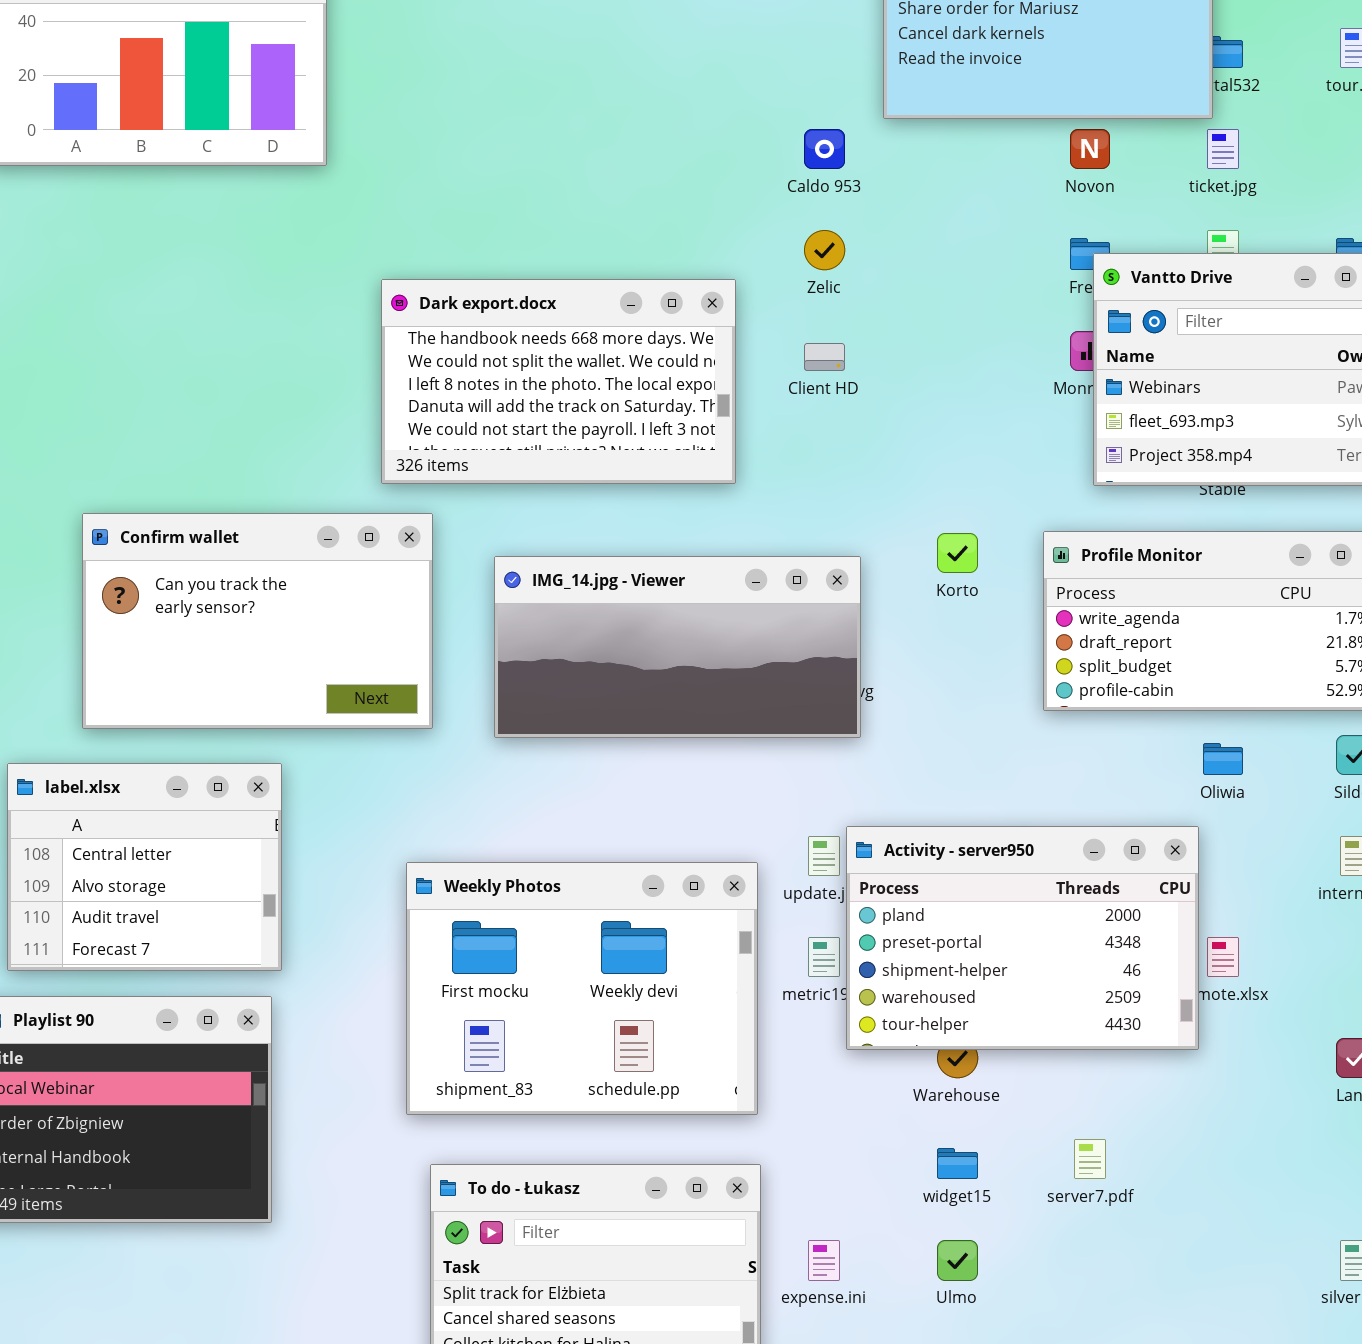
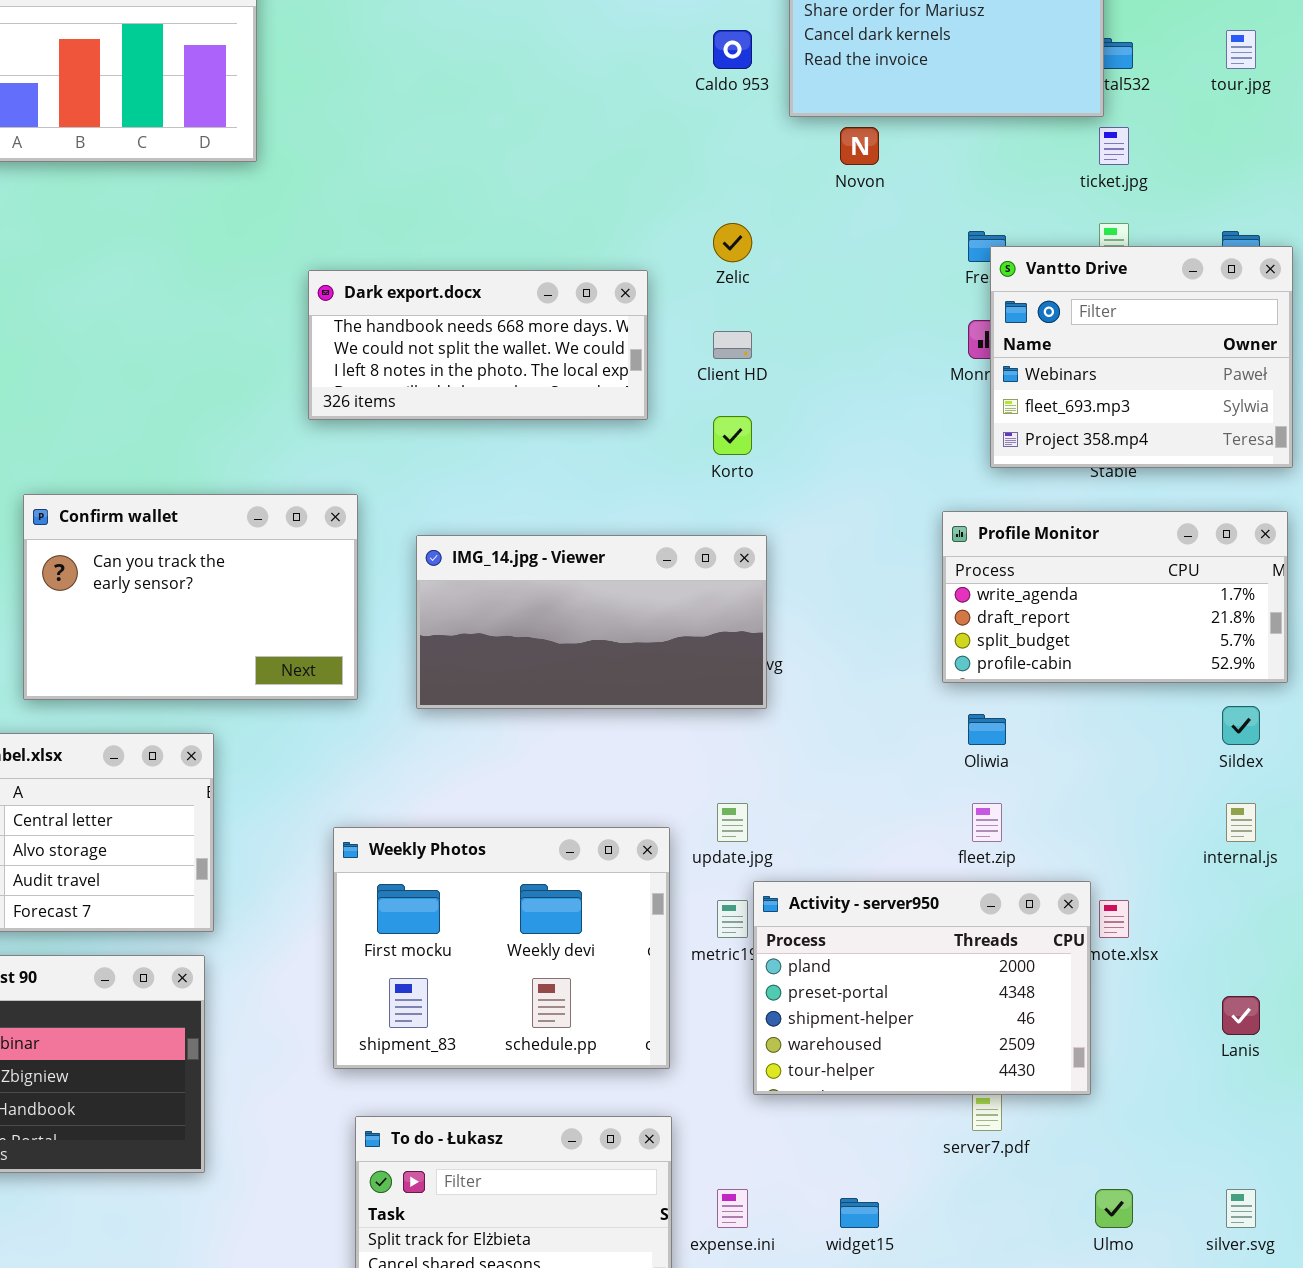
Caldo 953: [804,129,845,169] -> [713,30,752,69], moved
Novon: [1070,129,1110,169] -> [840,127,879,165], moved
Dark export.docx: [381,279,736,484] -> [308,270,648,420], resized
Korto: [937,533,978,573] -> [713,416,752,455], moved
Oliwia: [1203,743,1243,775] -> [968,714,1006,745], moved
Activity - server950: [846,826,1199,1050] -> [753,881,1091,1095], moved
widget15: [937,1148,978,1179] -> [840,1198,879,1228], moved
Ulmo: [937,1240,978,1281] -> [1095,1189,1133,1228], moved

